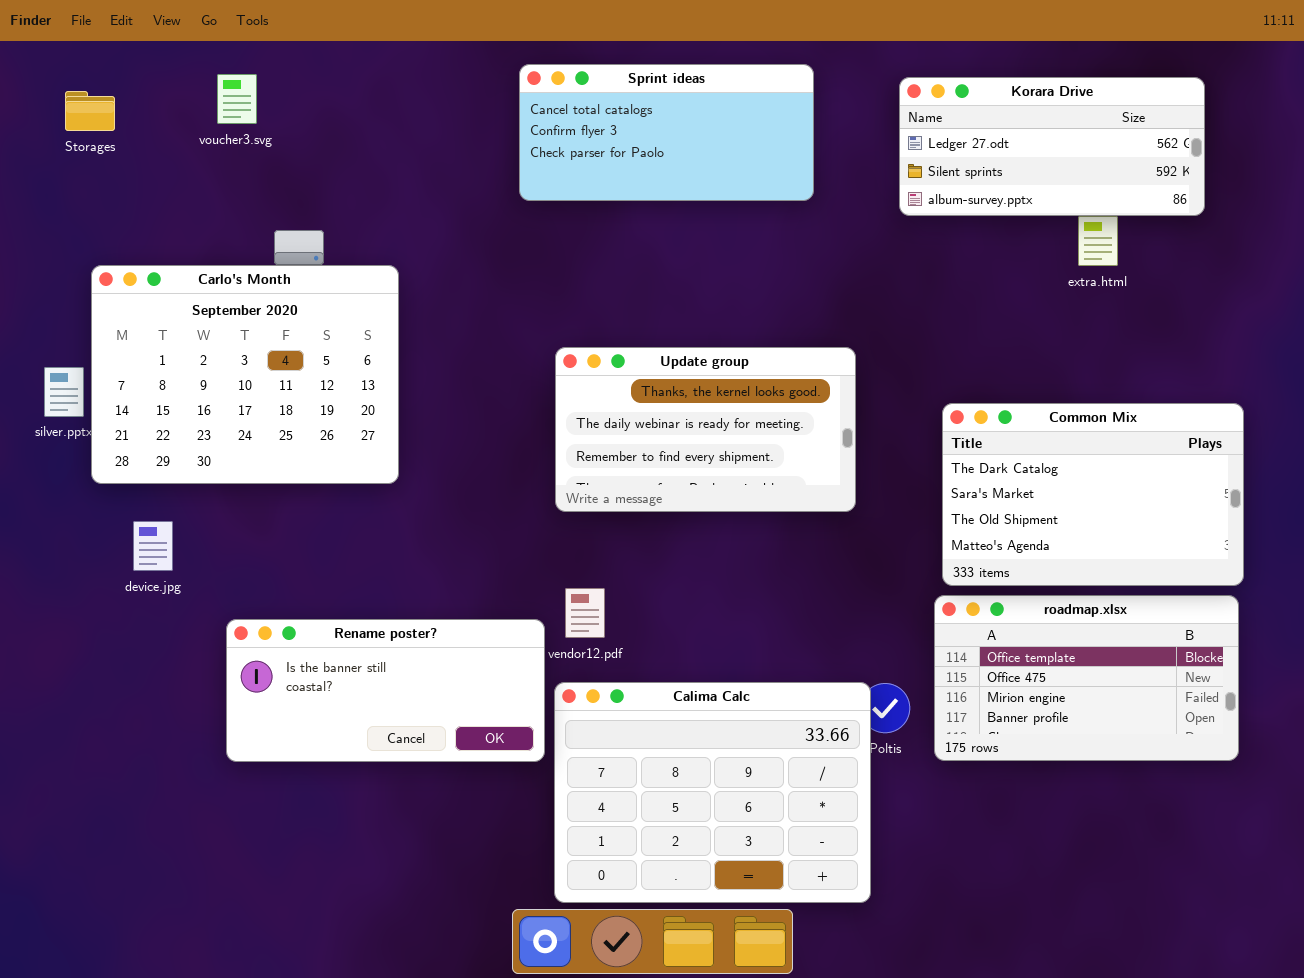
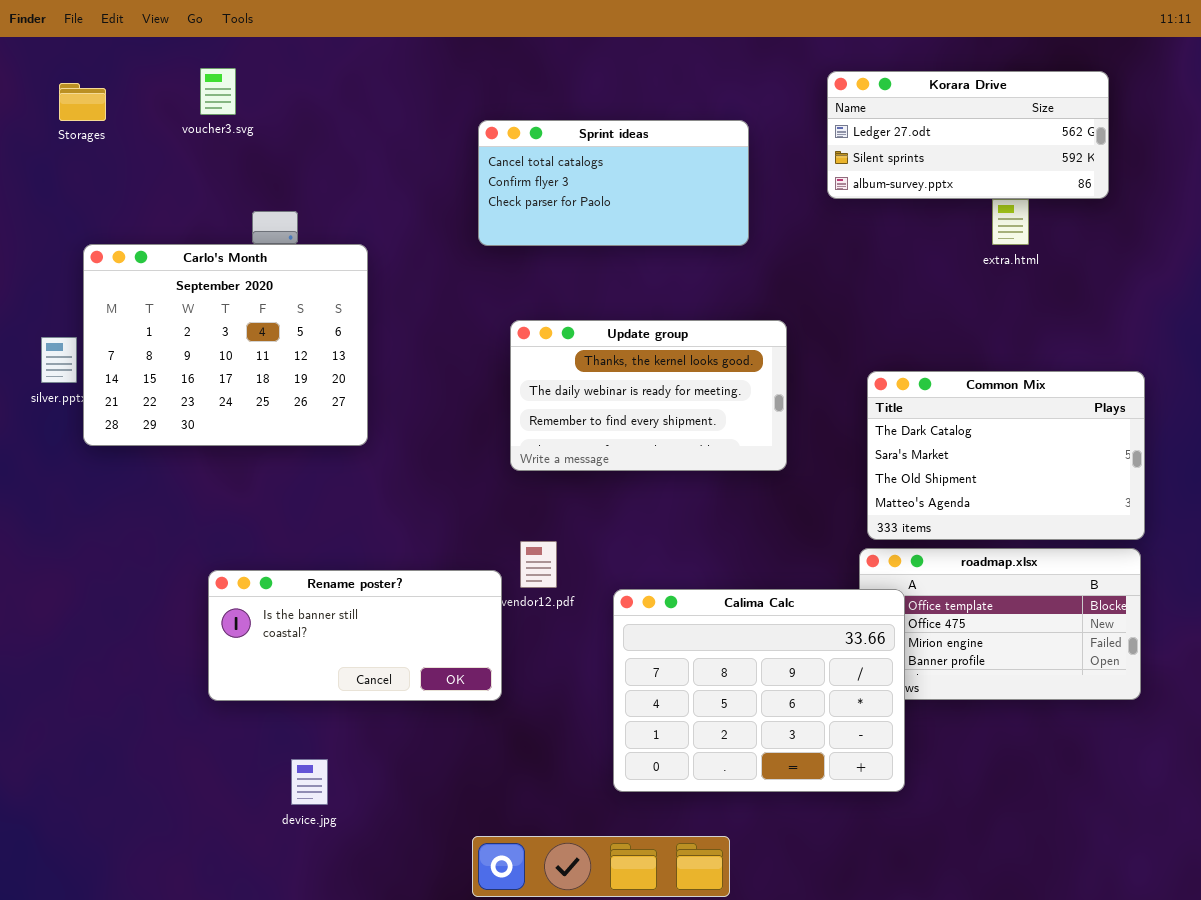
Sprint ideas: [519,64,814,201] -> [478,120,749,246], moved
device.jpg: [133,521,173,571] -> [291,759,328,805], moved
Calima Calc: [554,682,871,903] -> [613,589,905,792], moved

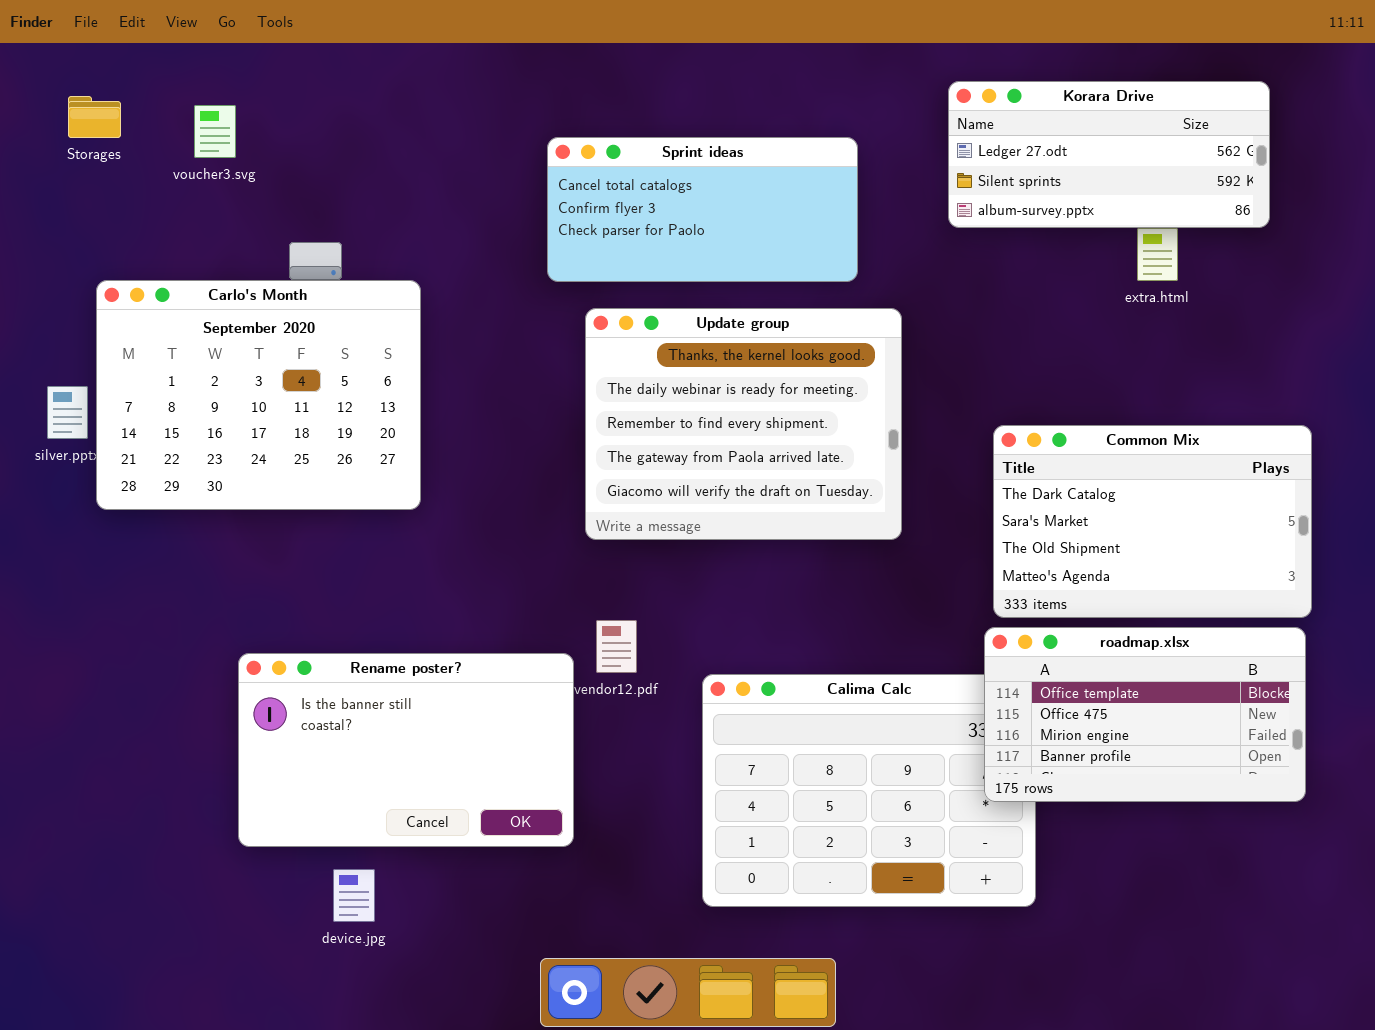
voucher3.svg: [200,68,236,115] -> [194,105,236,158], moved
Update group: [510,320,787,471] -> [585,308,902,540], resized
roadmap.xlsx: [859,548,1141,700] -> [984,627,1306,802], raised
Rename poster?: [208,570,502,701] -> [238,653,574,847], resized

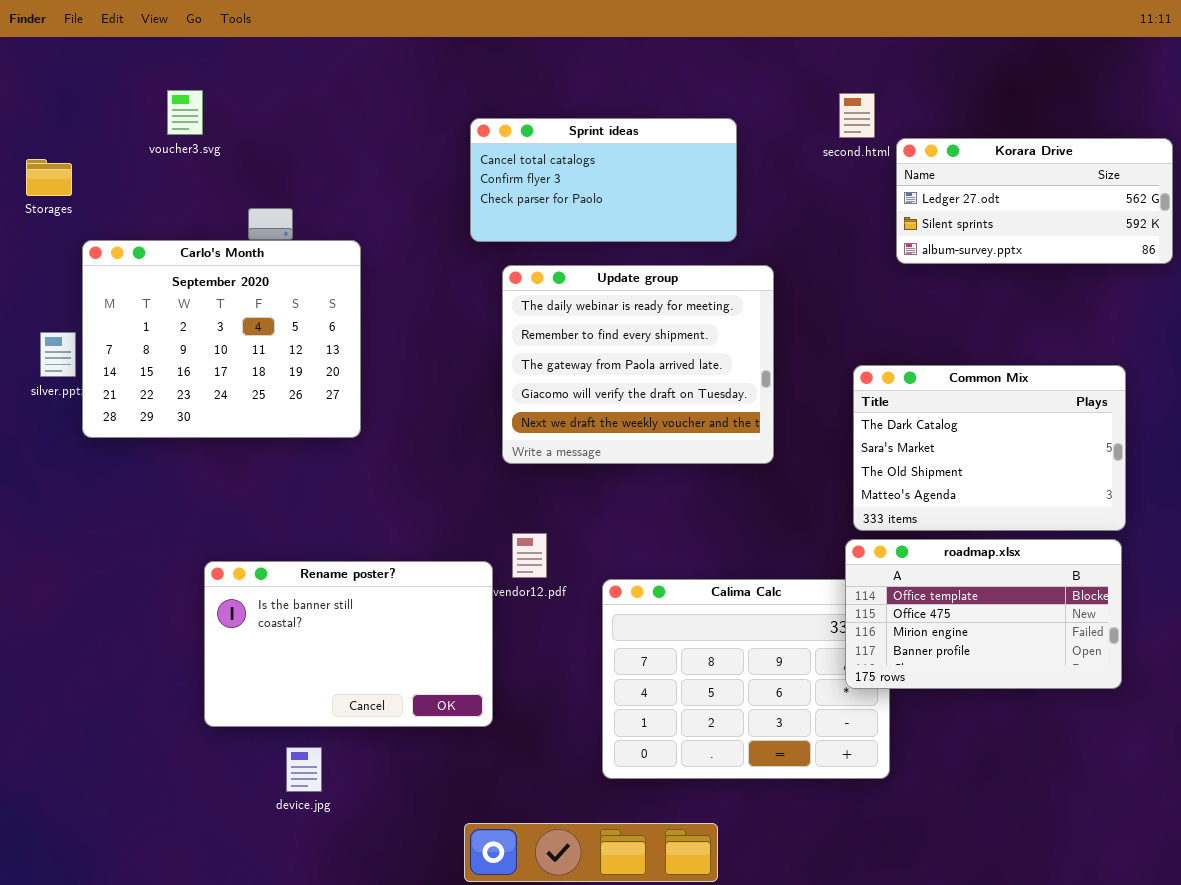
Korara Drive: [948,81,1270,228] -> [896,138,1173,264], moved
Storages: [68,96,121,138] -> [26,159,72,196], moved
Update group: [585,308,902,540] -> [502,265,774,464], scrolled down 1 row

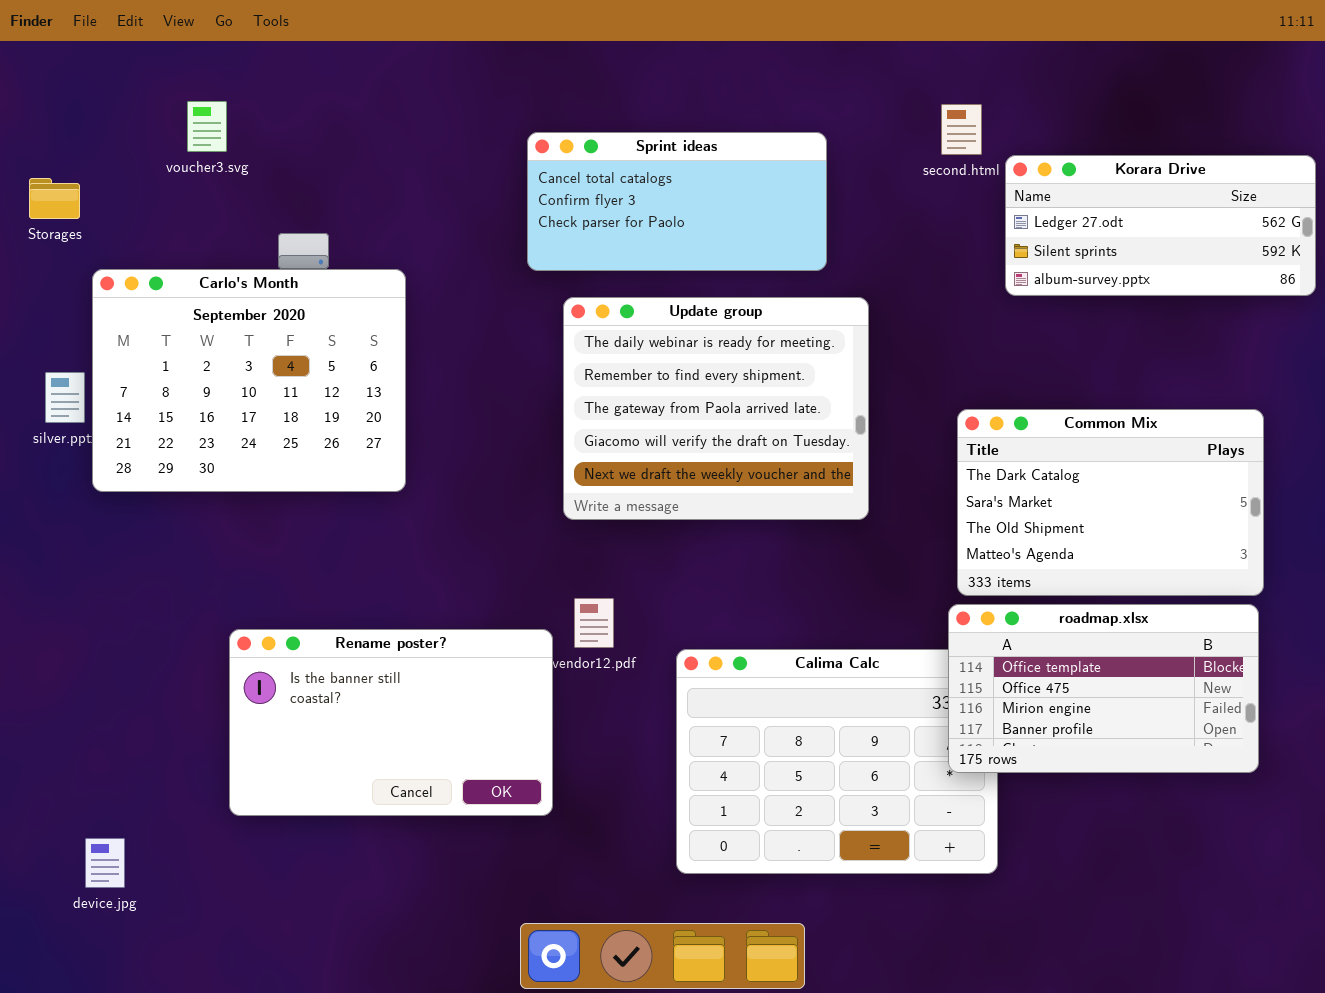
device.jpg: [286,747,322,792] -> [85,838,125,888], moved

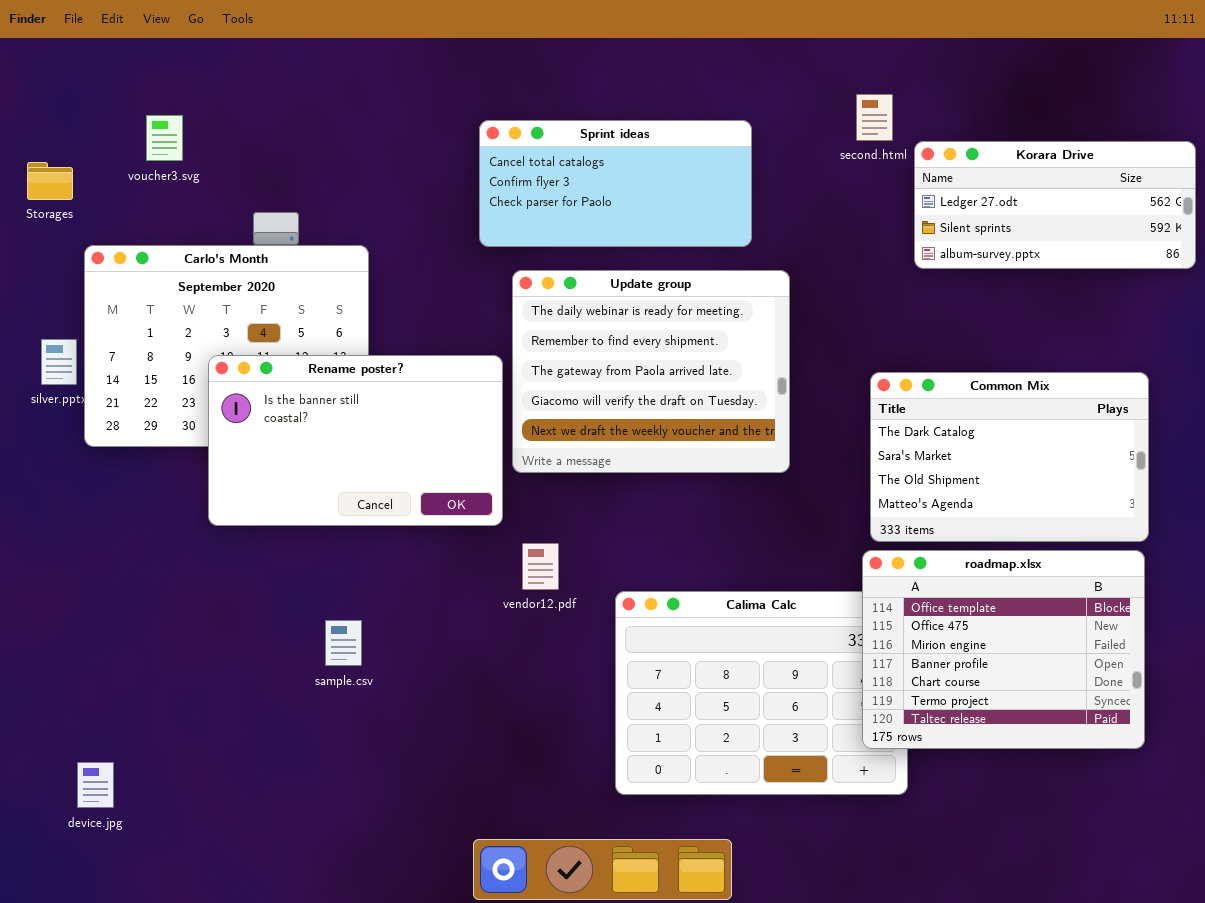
voucher3.svg: [187,101,227,152] -> [146,115,183,161], moved
roadmap.xlsx: [948,604,1259,773] -> [862,550,1145,749], resized
Rename poster?: [229,629,553,816] -> [208,355,503,526], moved

